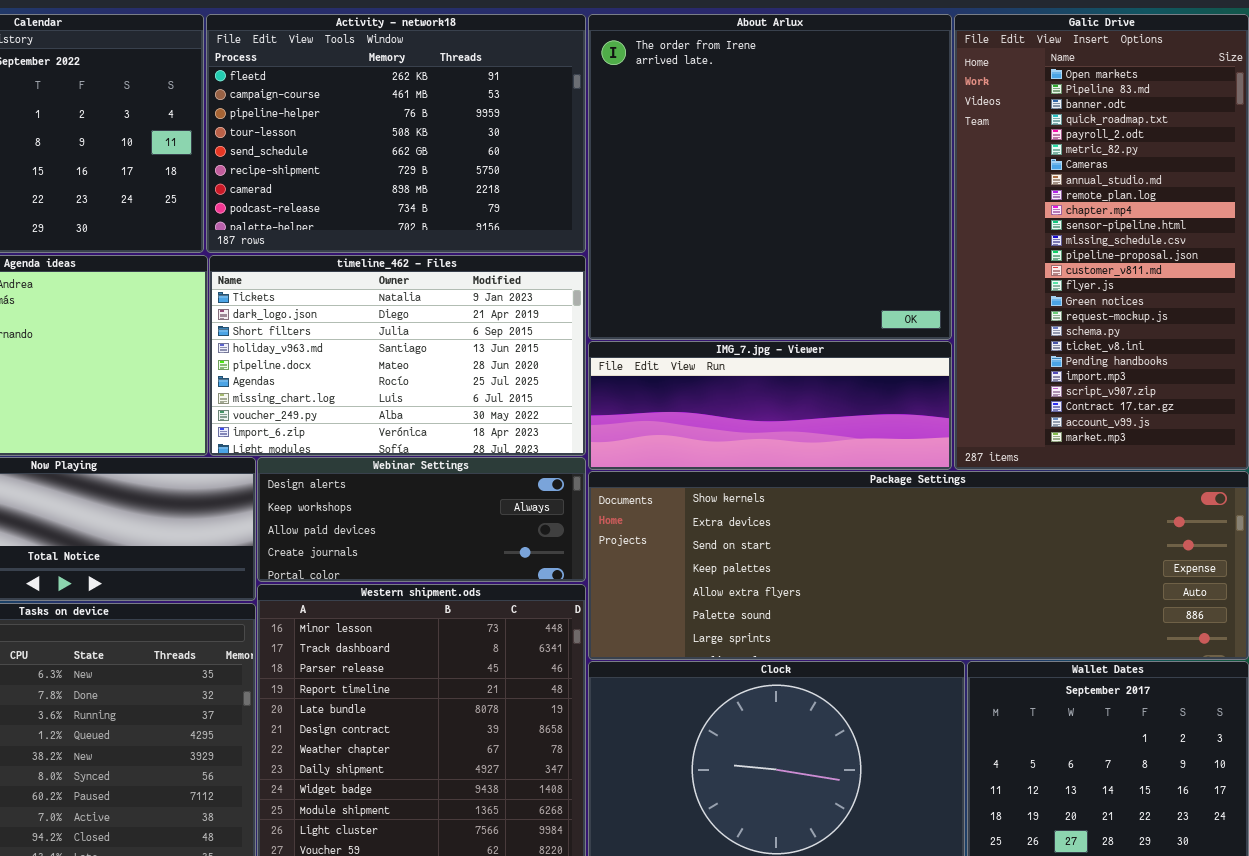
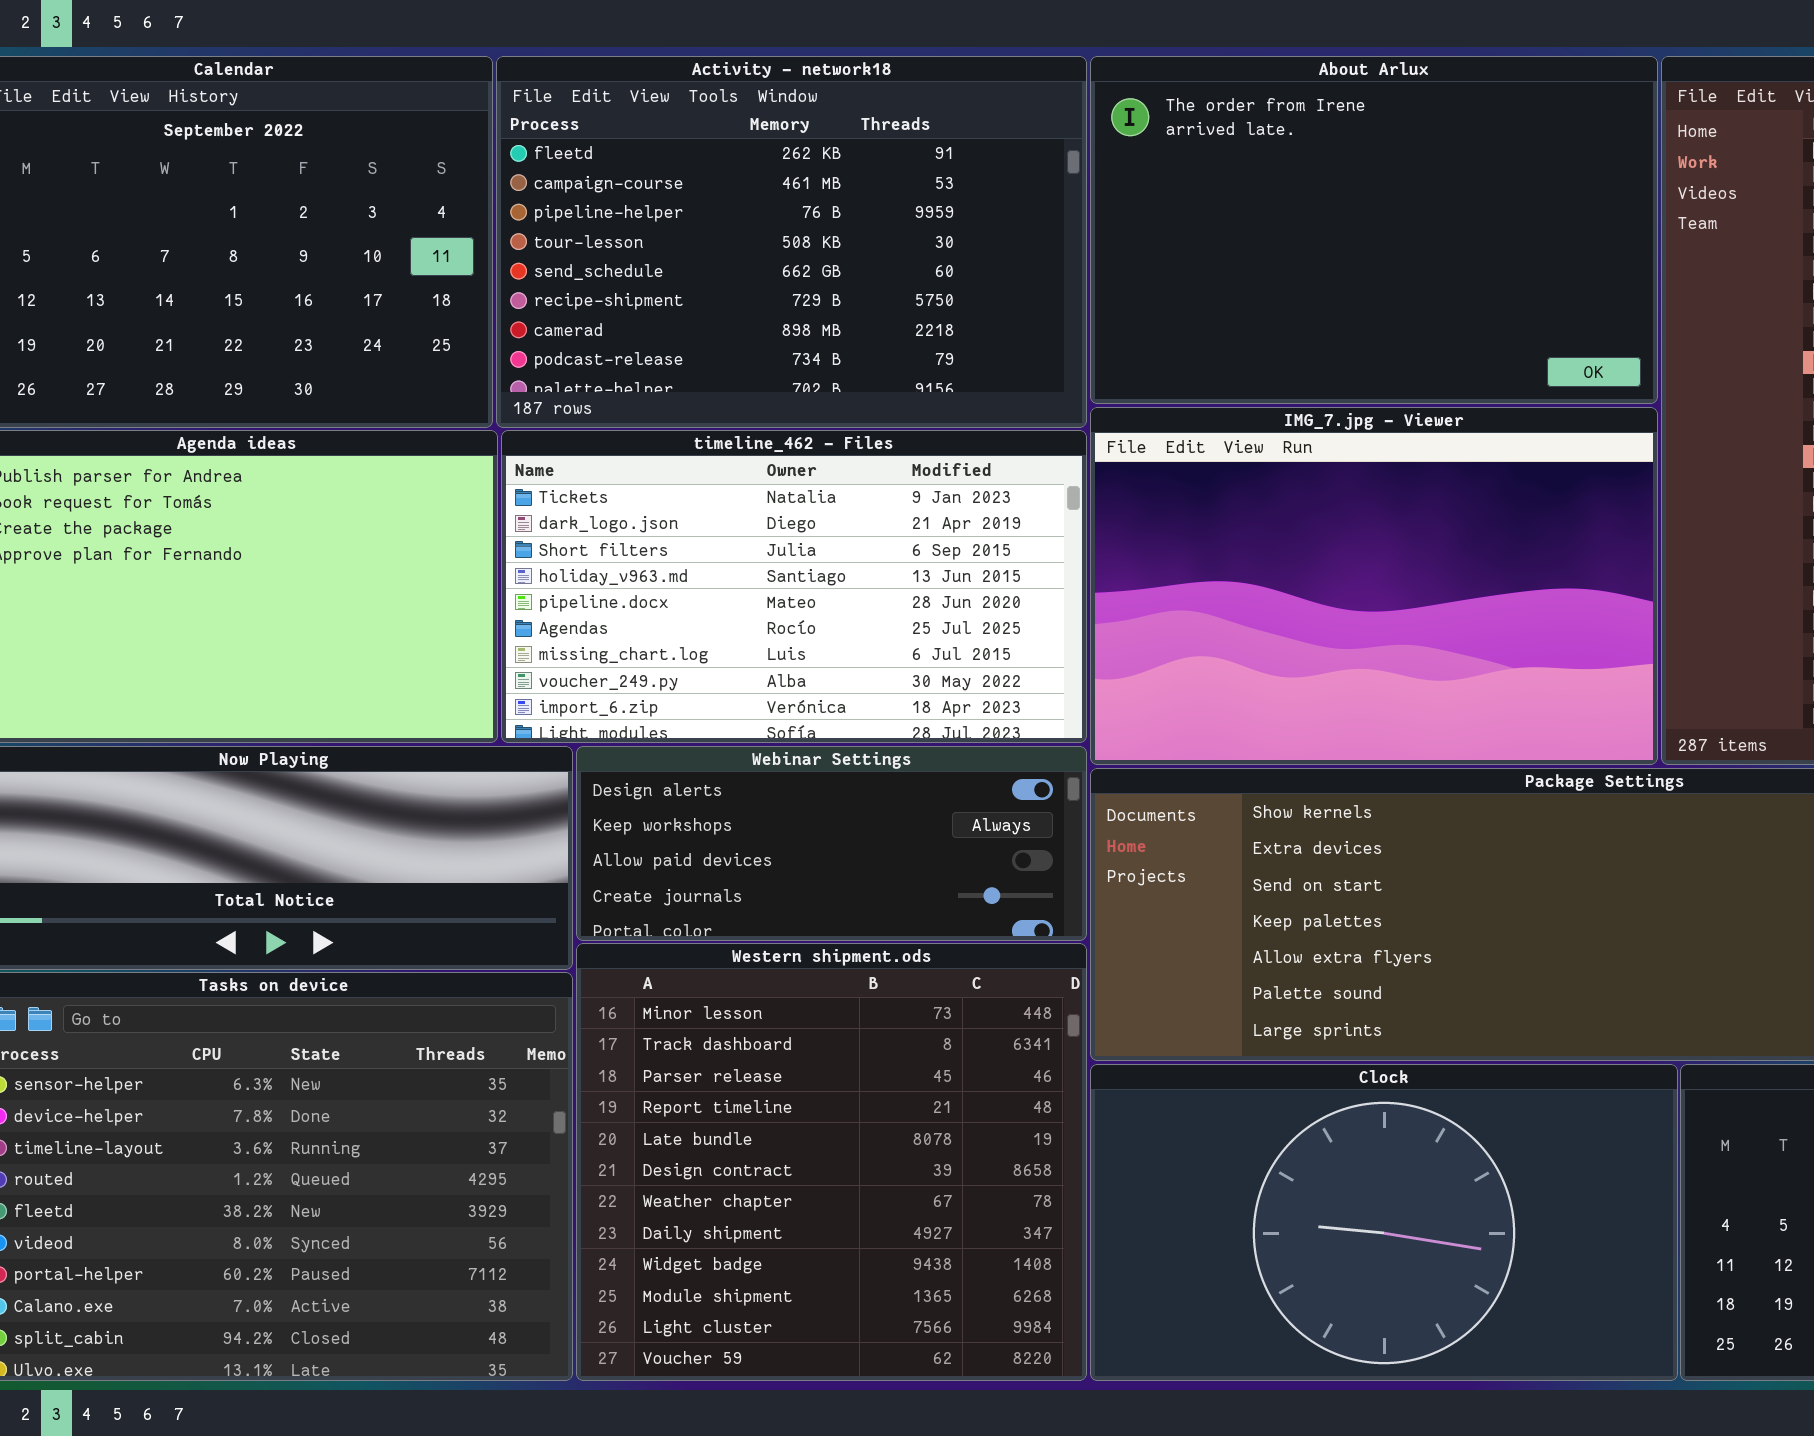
About Arlux: [588,14,952,340] -> [1090,56,1658,404], resized
IMG_7.jpg - Viewer: [588,341,952,470] -> [1090,407,1658,765], resized

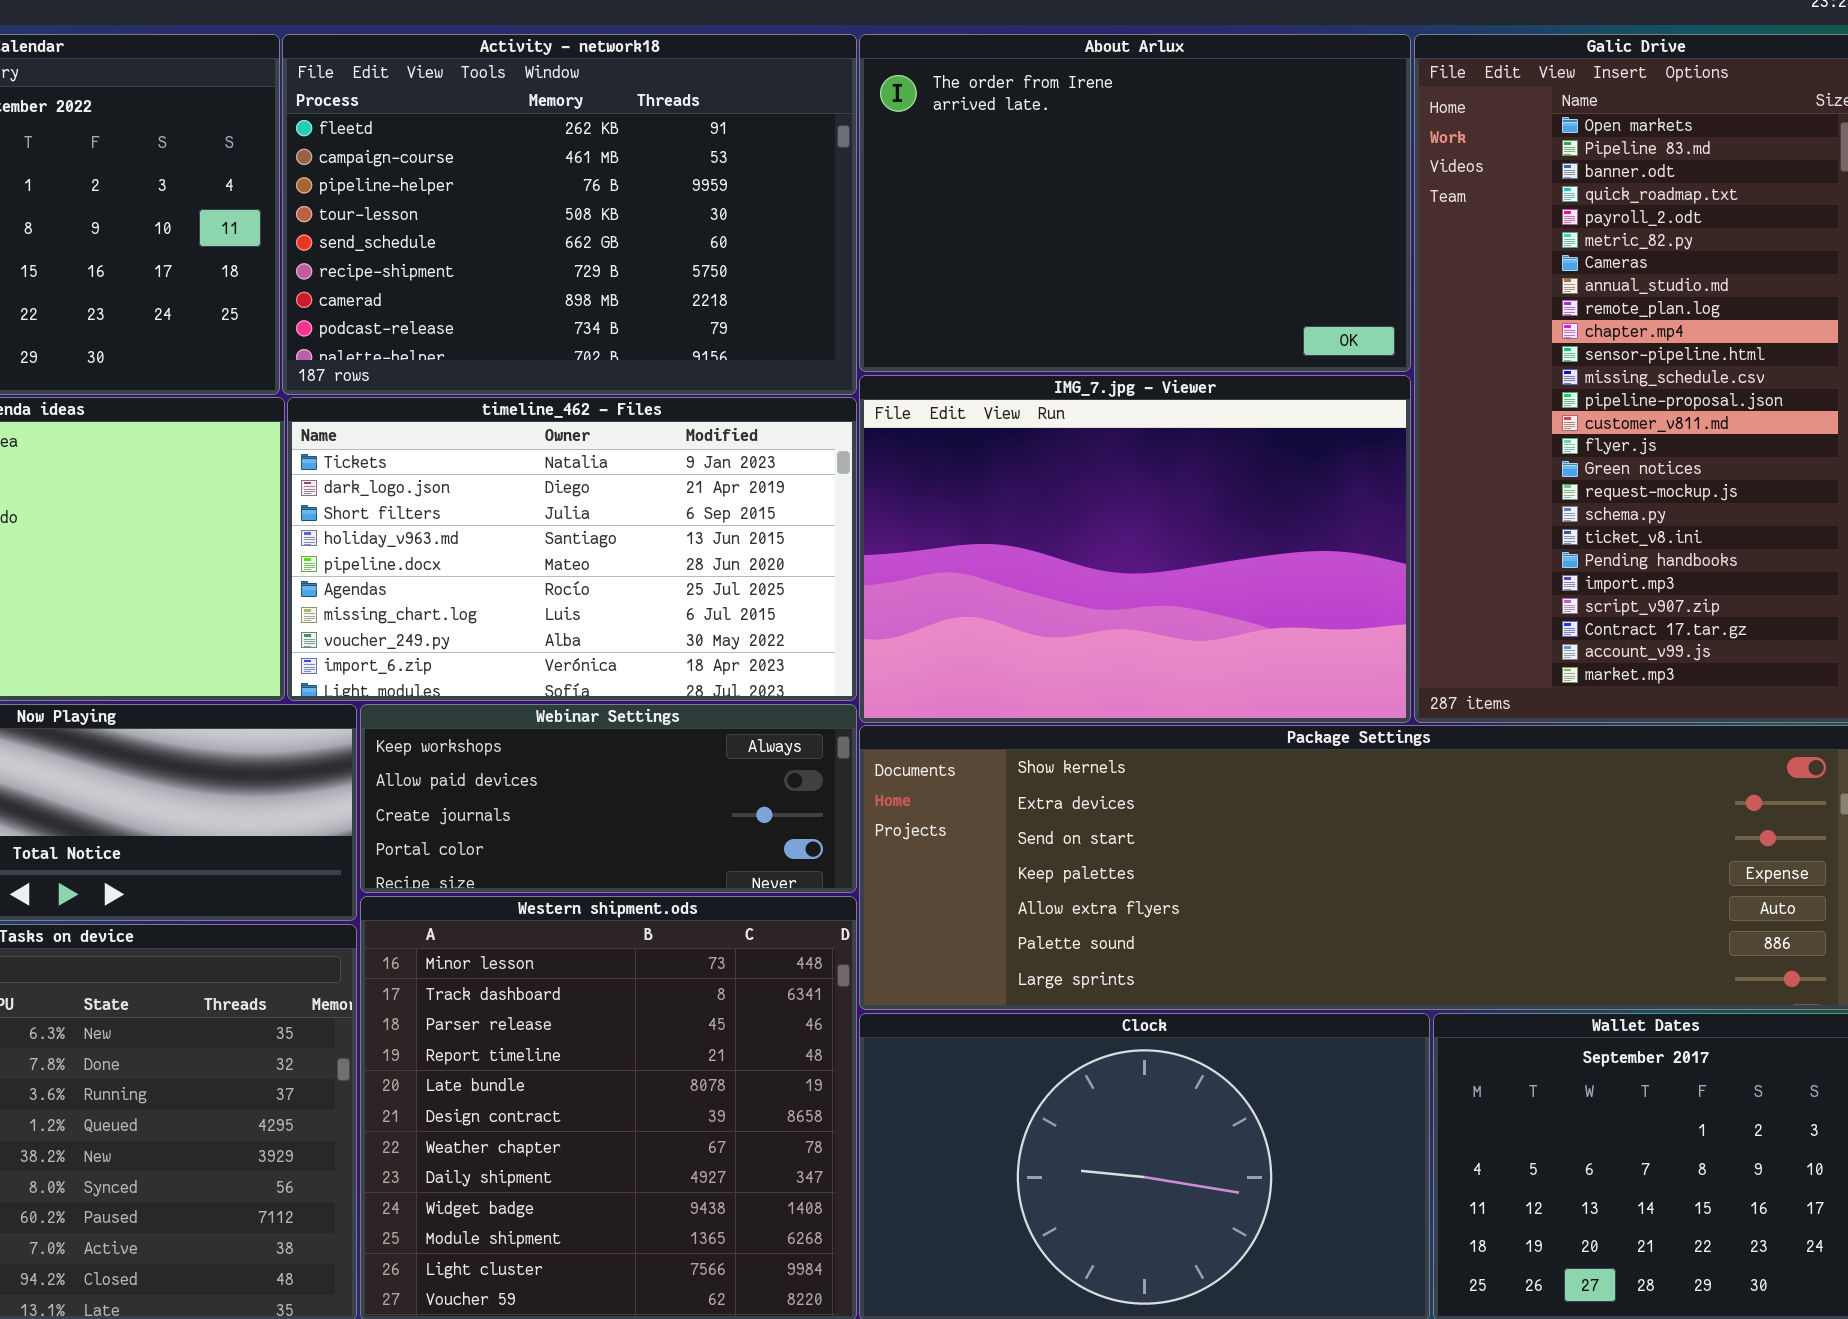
Webinar Settings: [576,746,1087,941] -> [360,704,857,893], scrolled down 1 row

